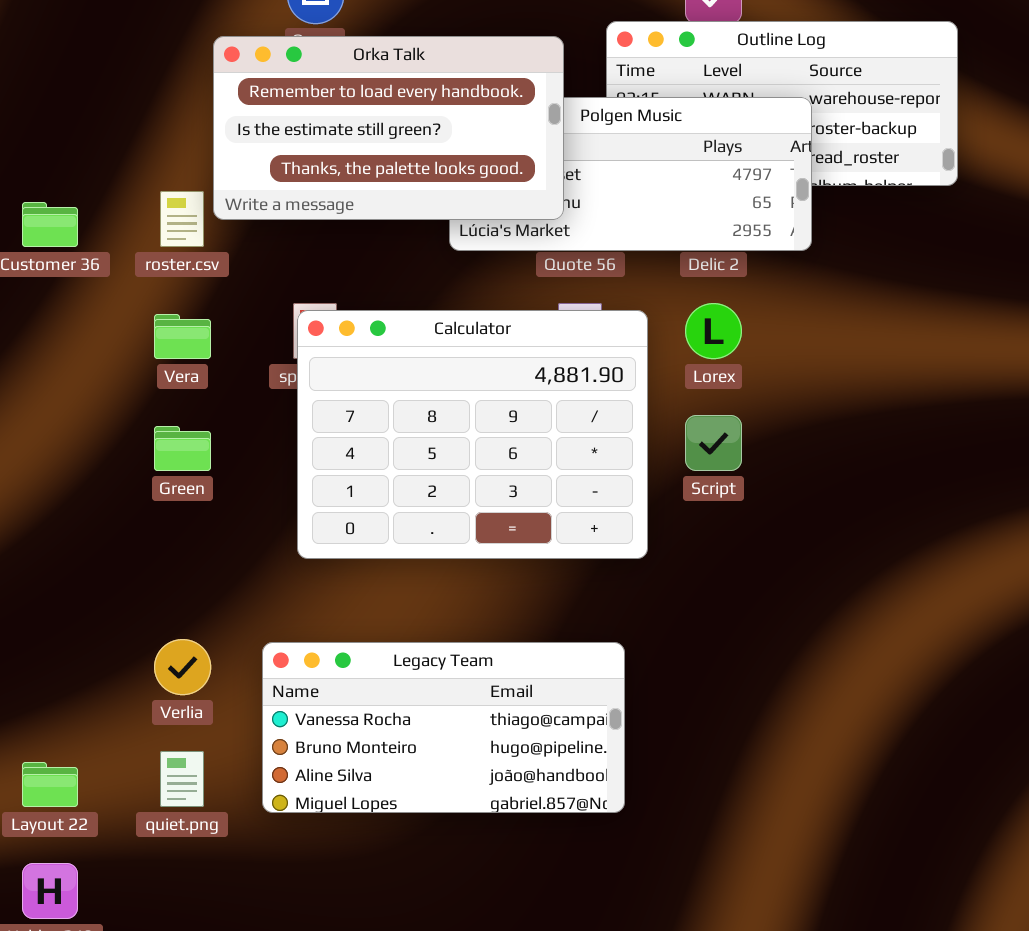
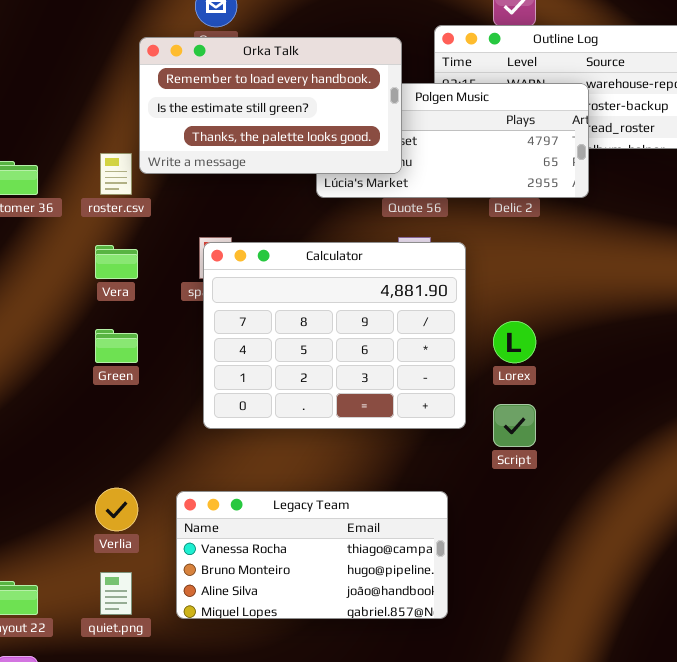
Lorex: [685,303,742,359] -> [493,321,536,363], moved
Script: [685,415,742,471] -> [493,404,536,447], moved

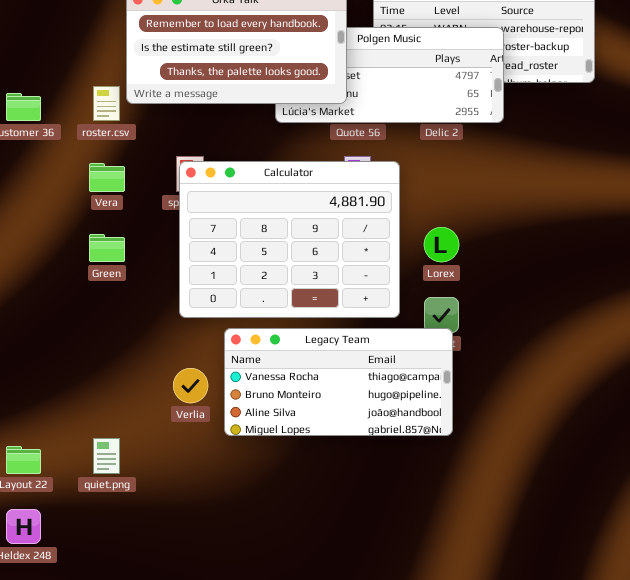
Verlia: [95,488,138,531] -> [173,368,208,403], moved
Legacy Team: [176,491,448,619] -> [224,328,453,436], moved

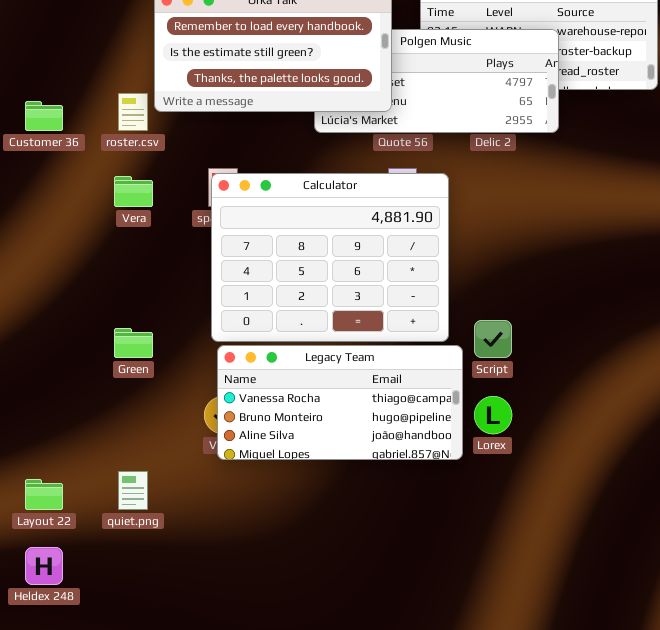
Lorex: [424,227,459,262] -> [474,396,512,434], moved
Green: [89,234,125,262] -> [114,328,153,358], moved
Legacy Team: [224,328,453,436] -> [217,345,463,460], moved

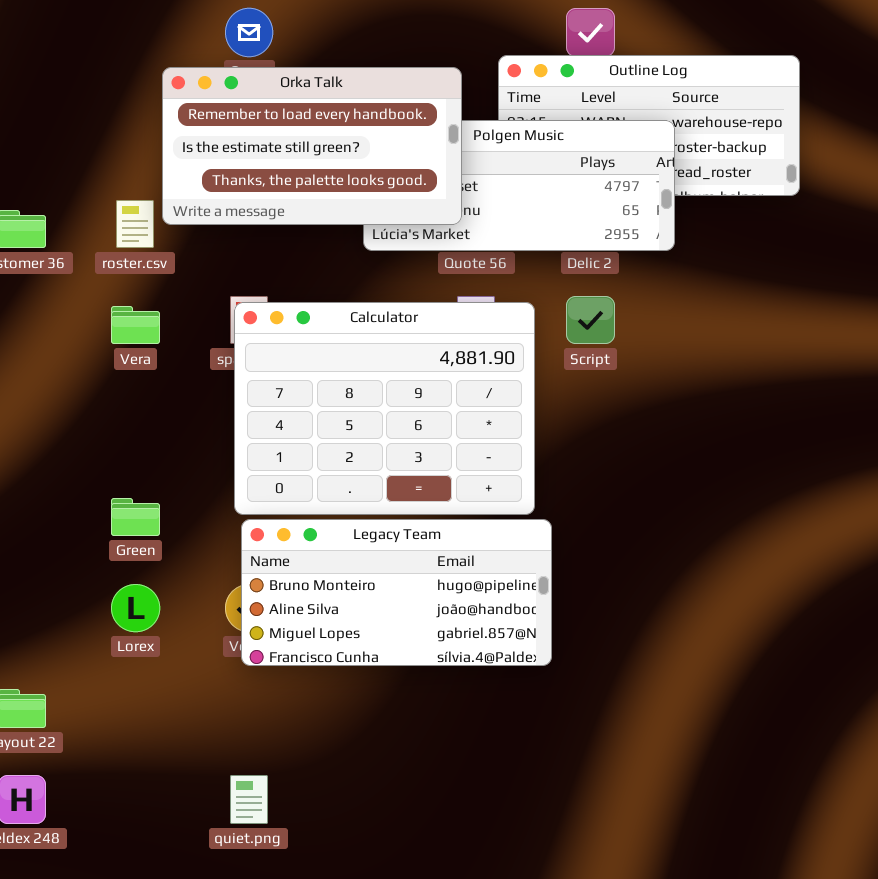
Script: [474,320,512,358] -> [566,296,615,344], moved
Legacy Team: [217,345,463,460] -> [241,519,552,666], scrolled down 1 row
Lorex: [474,396,512,434] -> [111,584,160,632], moved
quiet.png: [118,471,148,510] -> [230,775,268,824], moved

